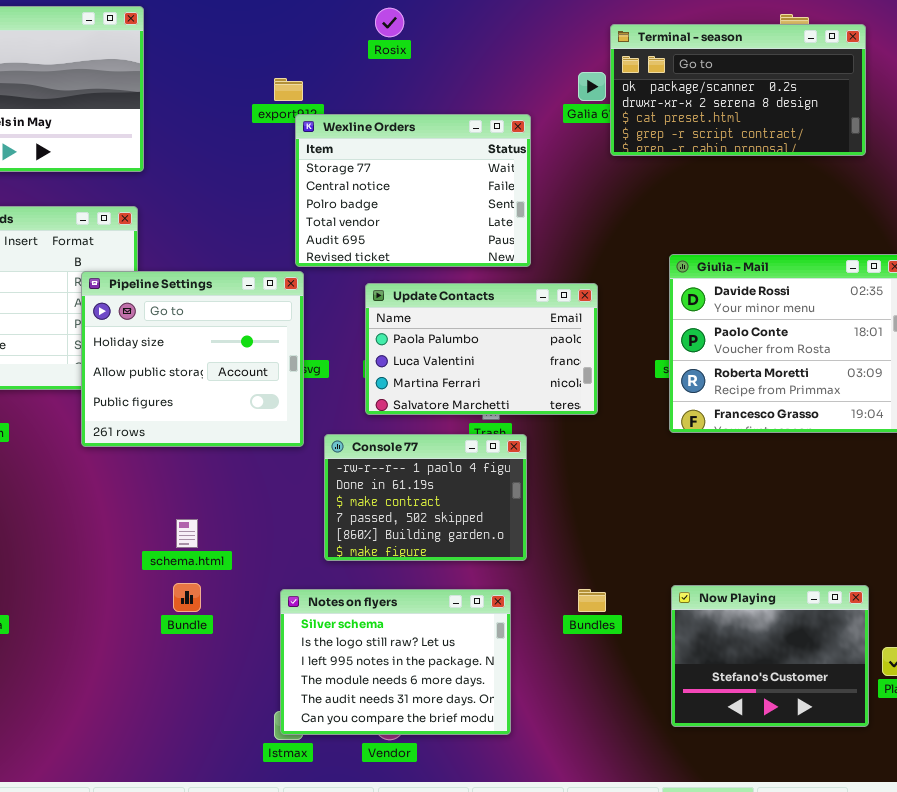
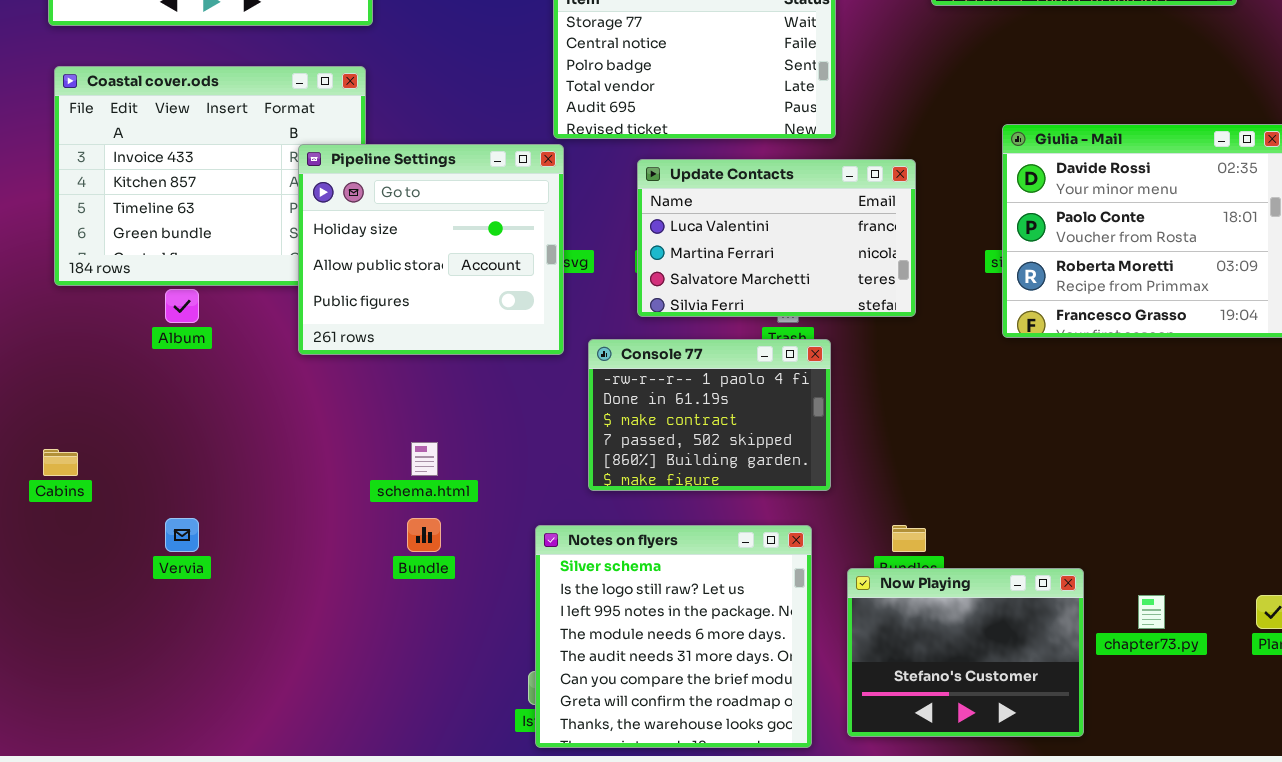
Update Contacts: [365,283,598,415] -> [637,159,916,317], scrolled down 1 row
Now Playing: [671,585,869,727] -> [847,568,1084,737], moved
Notes on flyers: [280,589,511,735] -> [535,525,812,748], resized

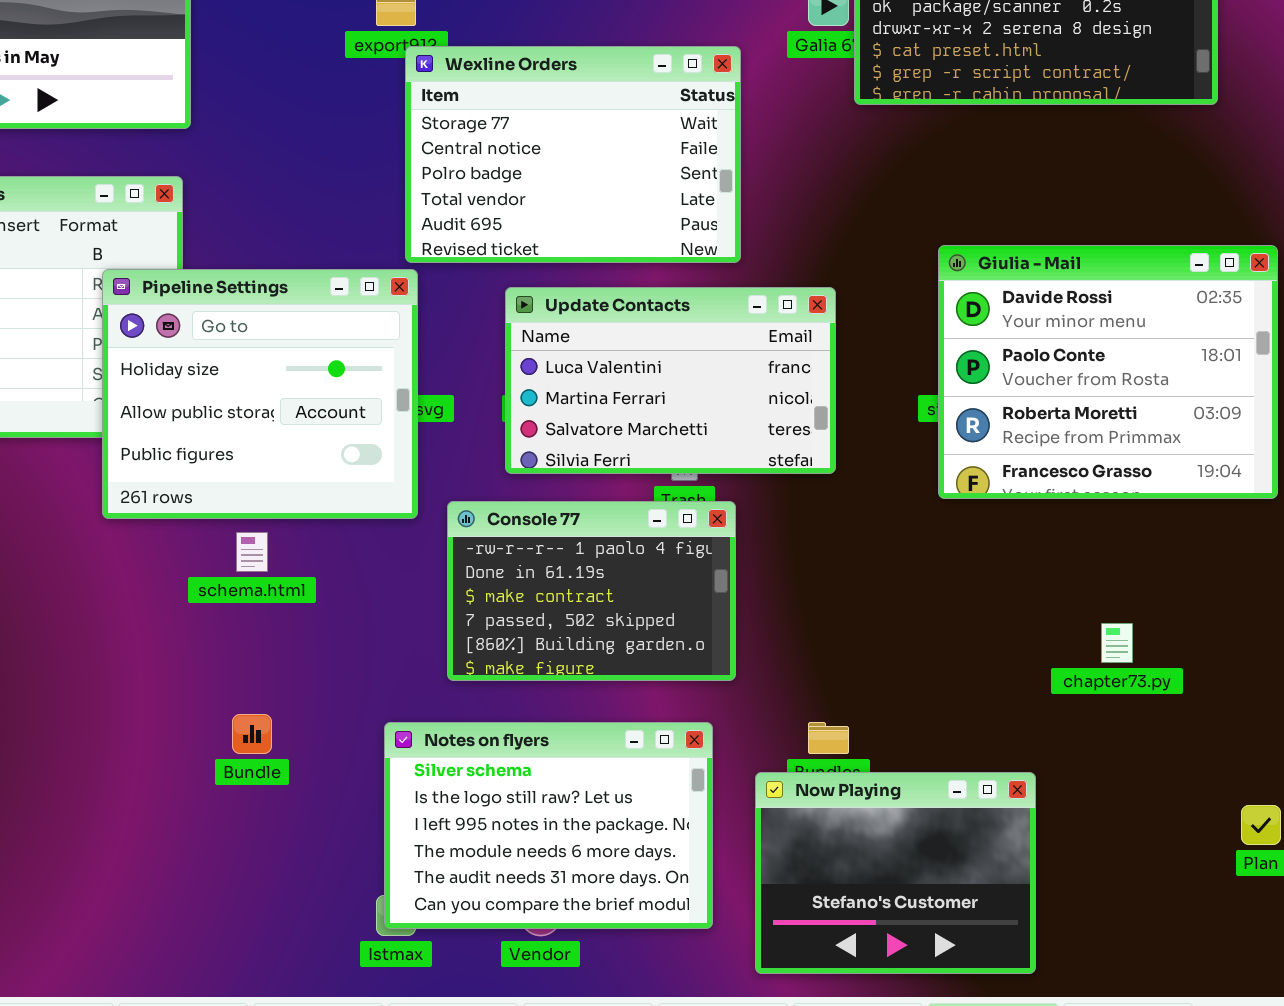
schema.html: [411,442,438,476] -> [236,532,268,572], moved
Notes on flyers: [535,525,812,748] -> [384,722,713,929], resized
chapter73.py: [1138,595,1165,629] -> [1101,623,1133,663], moved

